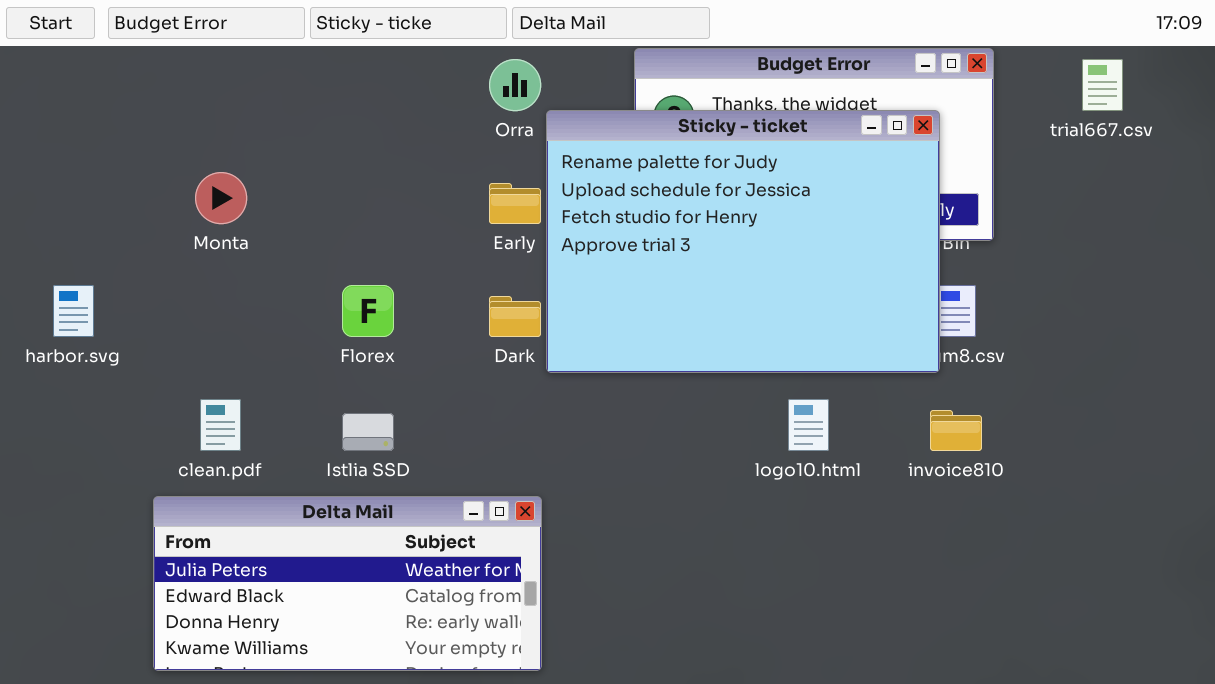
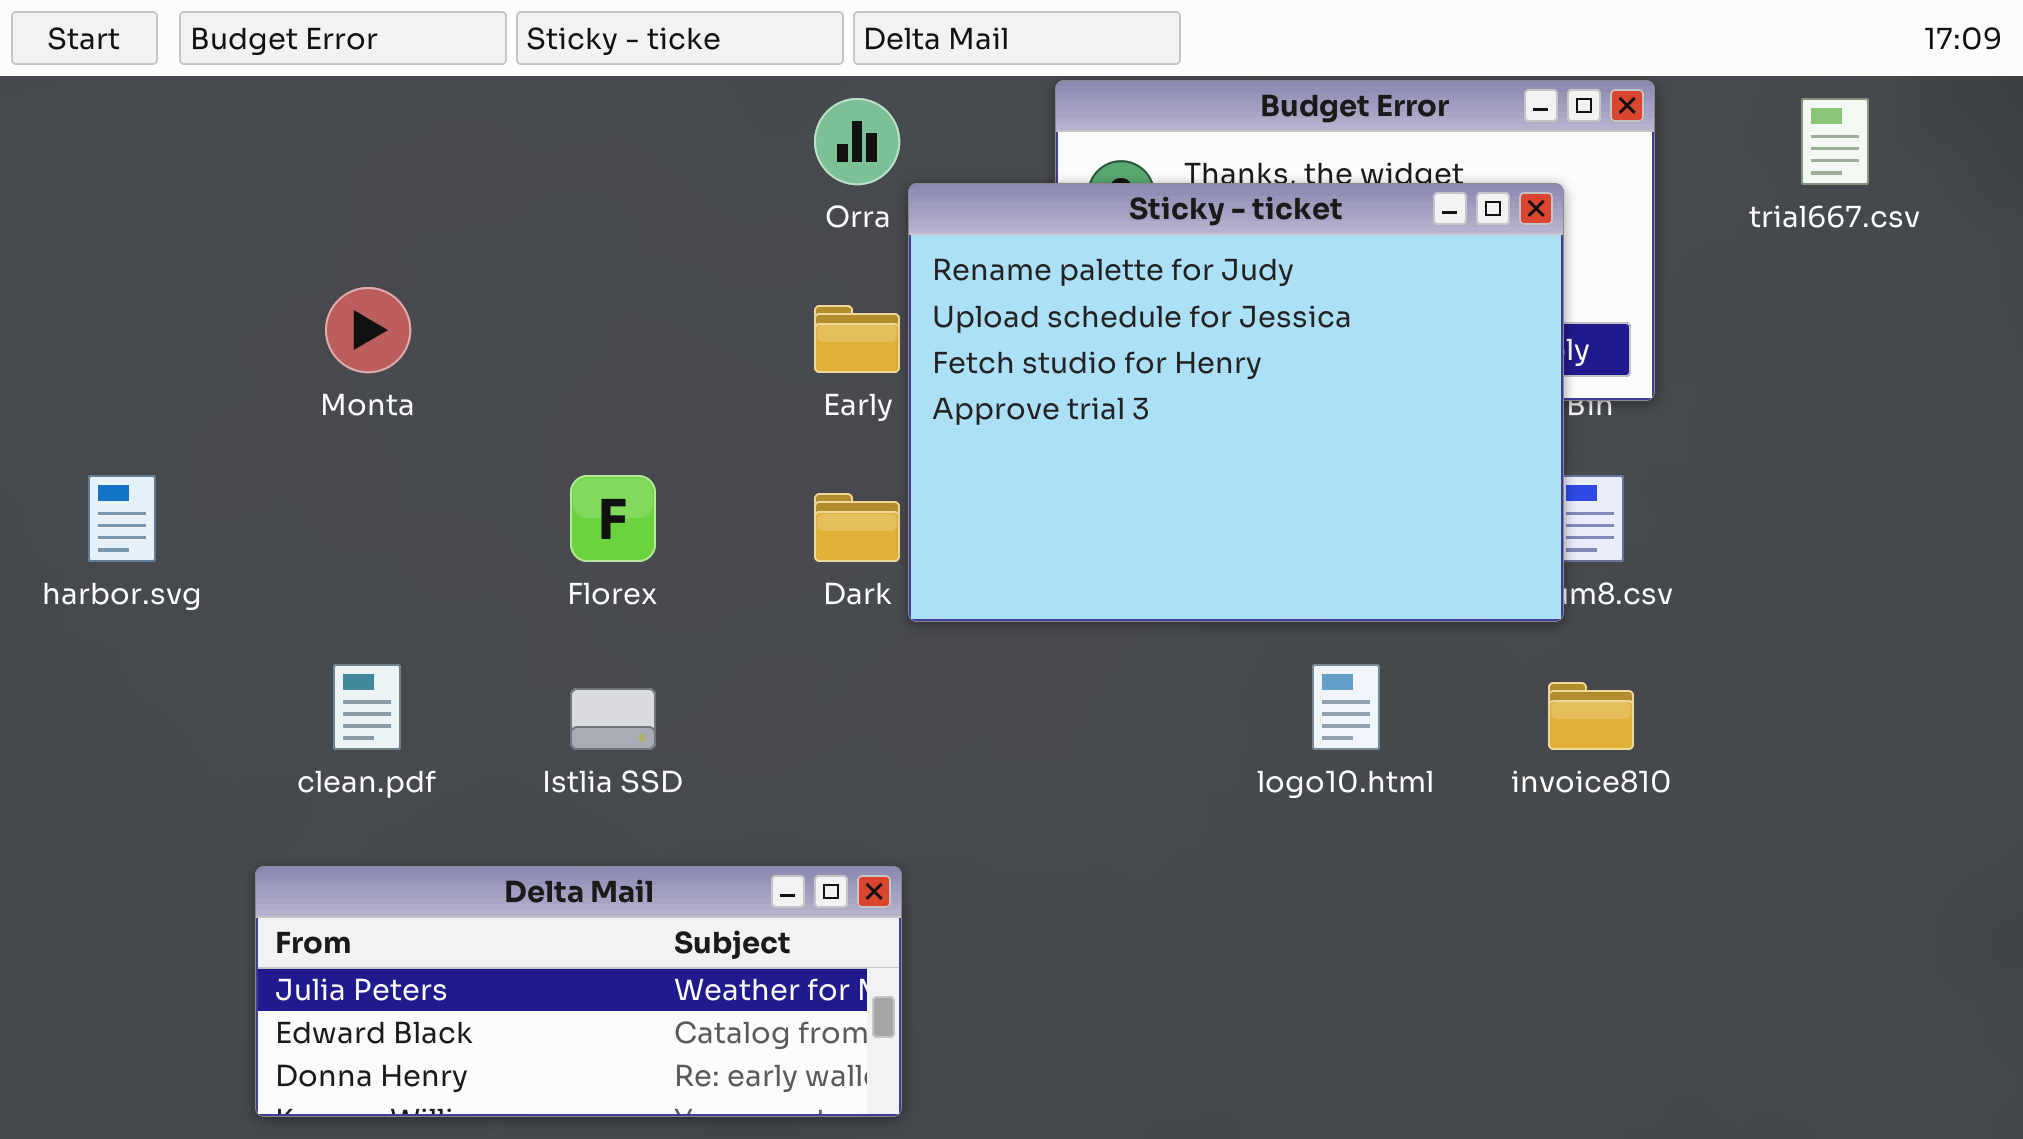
Delta Mail: [153,496,542,671] -> [255,866,902,1117], resized

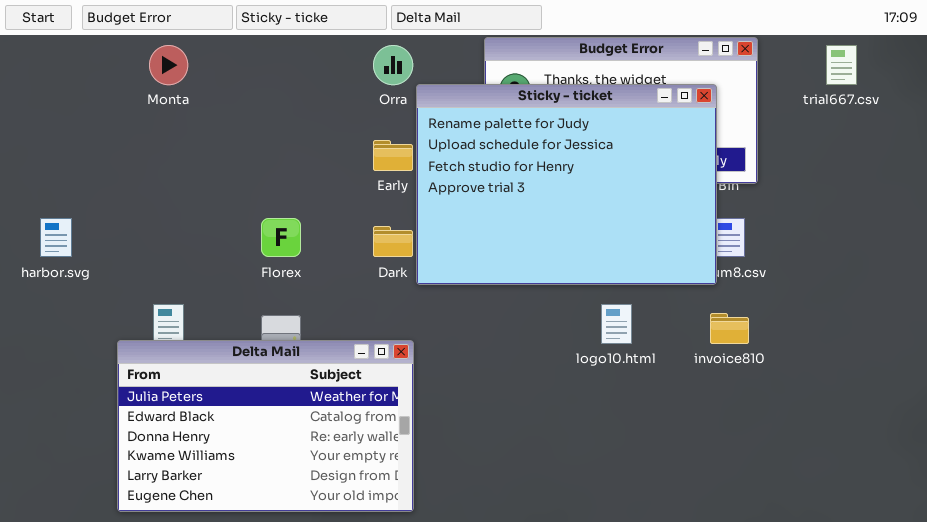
Monta: [325,287,411,373] -> [149,45,188,85], moved
Delta Mail: [255,866,902,1117] -> [117,340,414,512], resized

